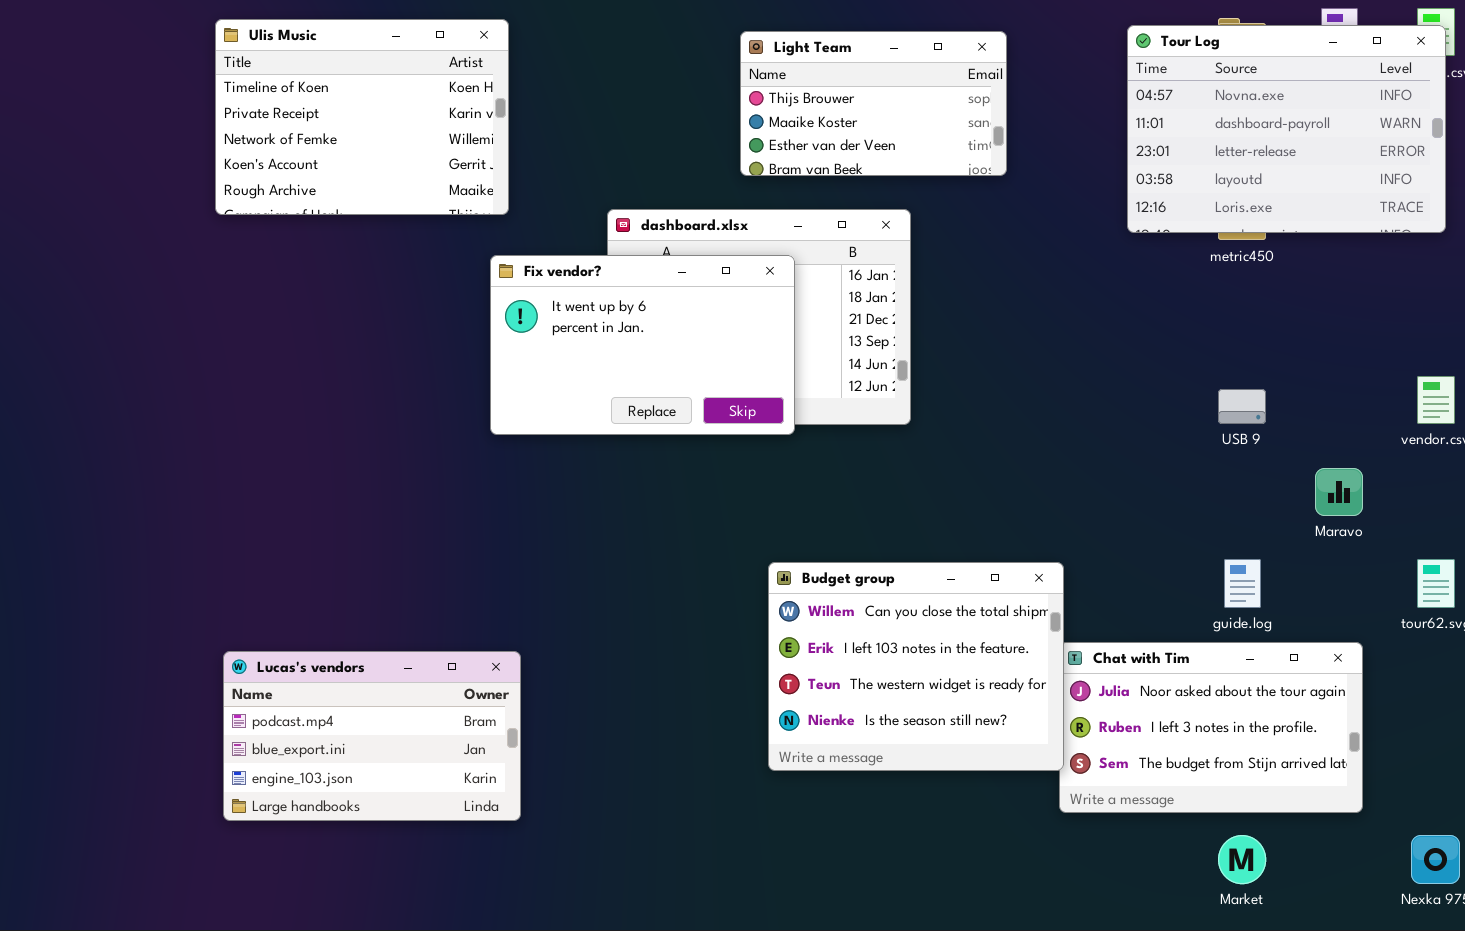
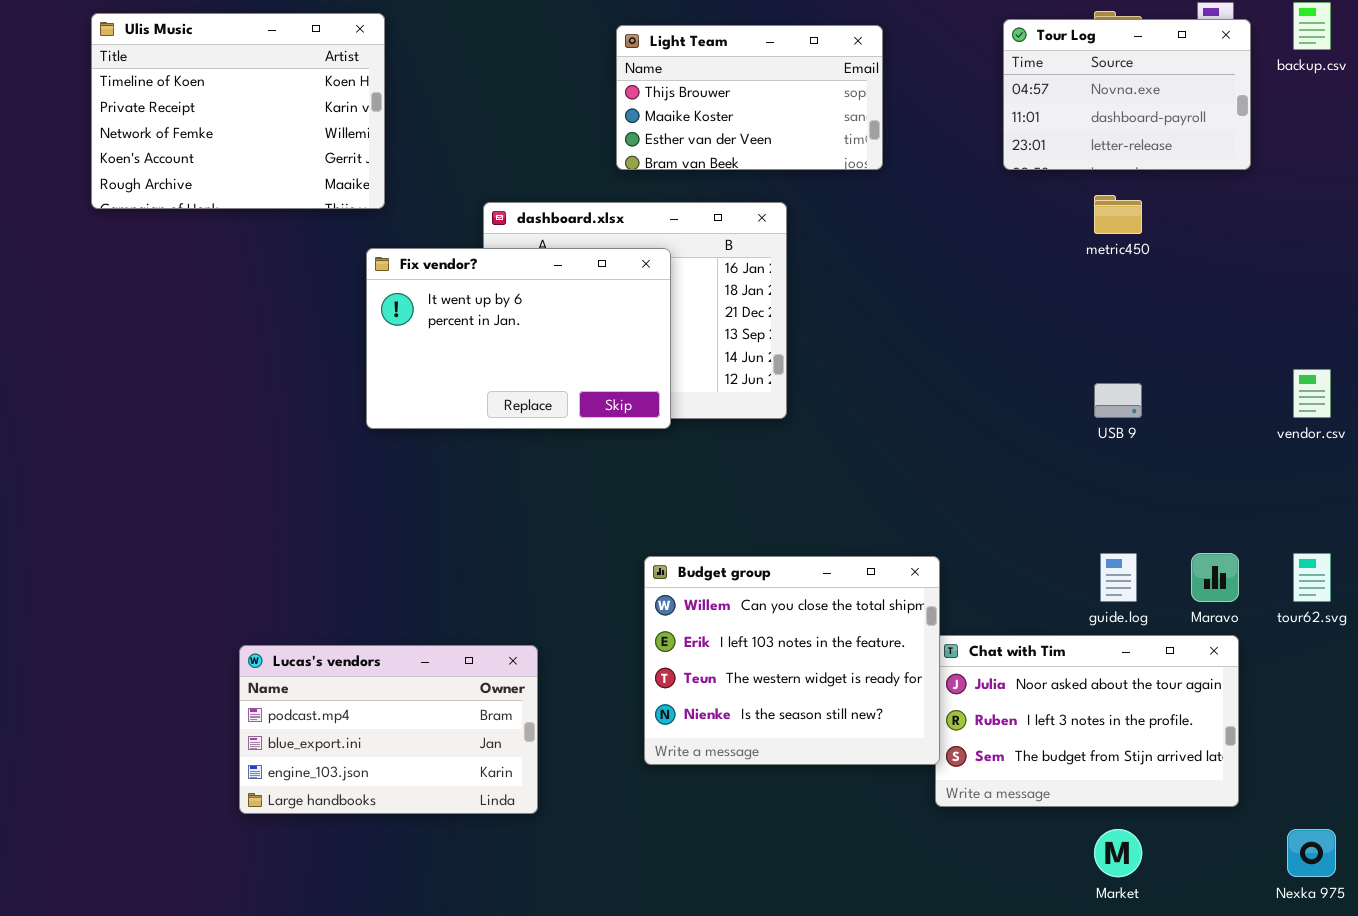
Tour Log: [1127,25,1446,233] -> [1003,19,1251,170], resized
Maravo: [1315,468,1363,516] -> [1191,553,1239,602], moved
Lucas's vendors: [223,651,521,821] -> [239,645,538,814], moved

